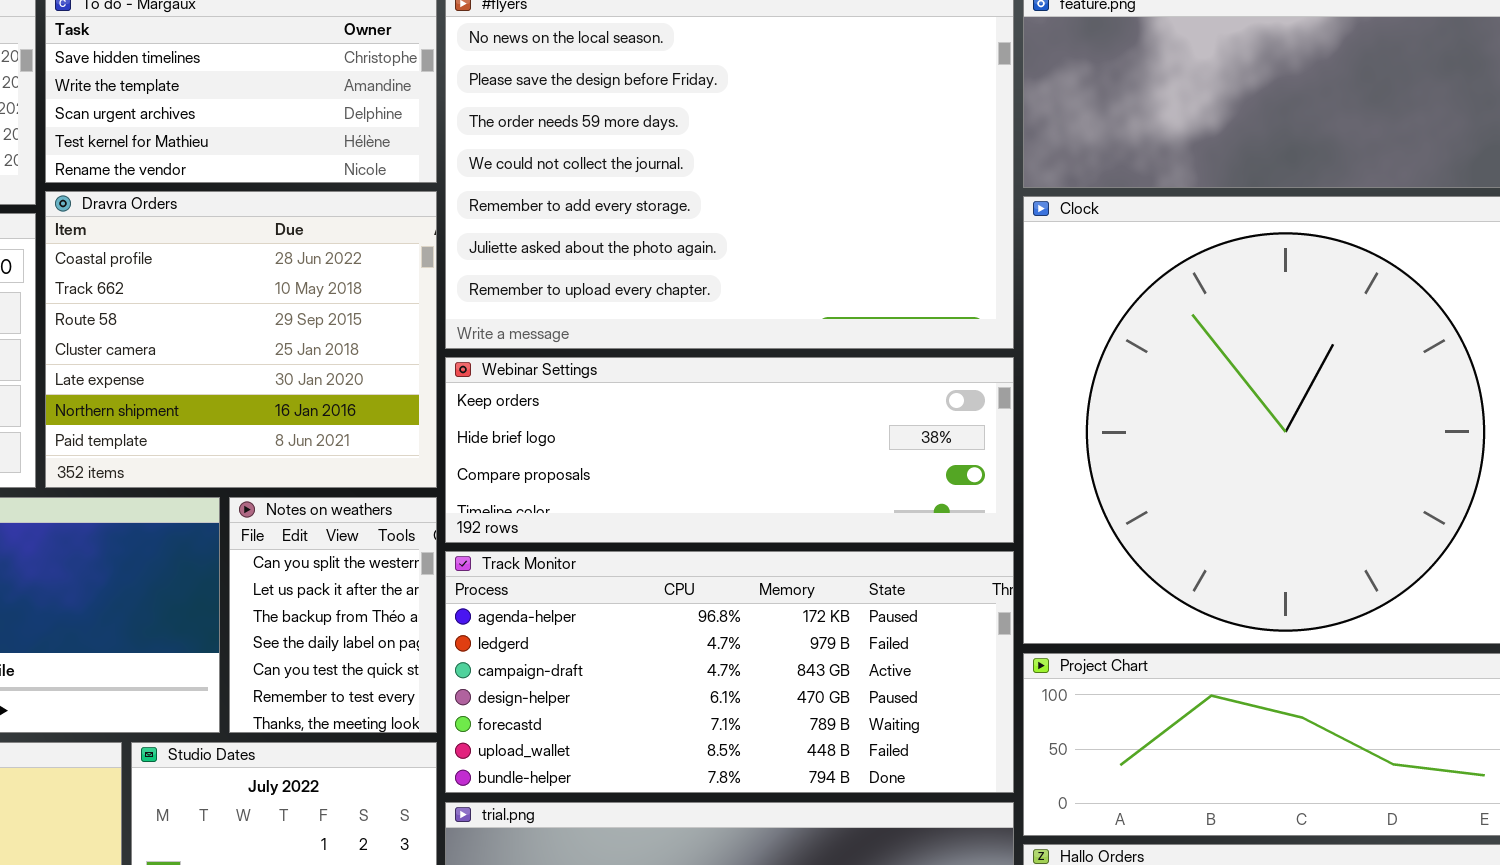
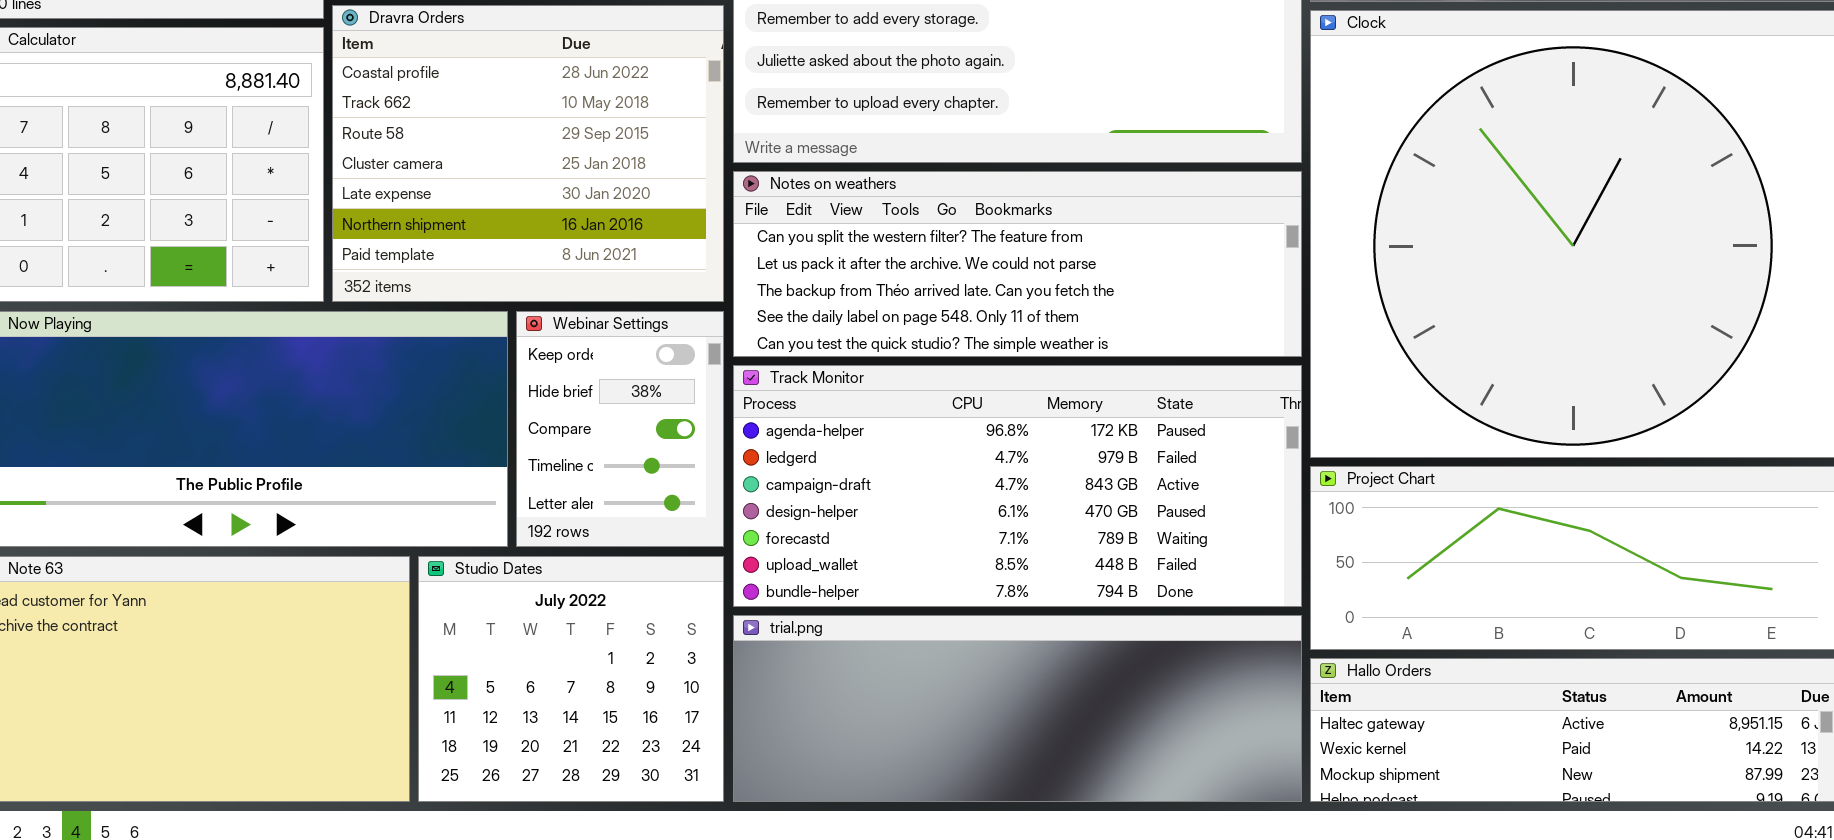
Webinar Settings: [445,357,1014,543] -> [516,311,724,547], moved, resized
Notes on weathers: [229,497,437,733] -> [733,171,1302,357], moved, resized

